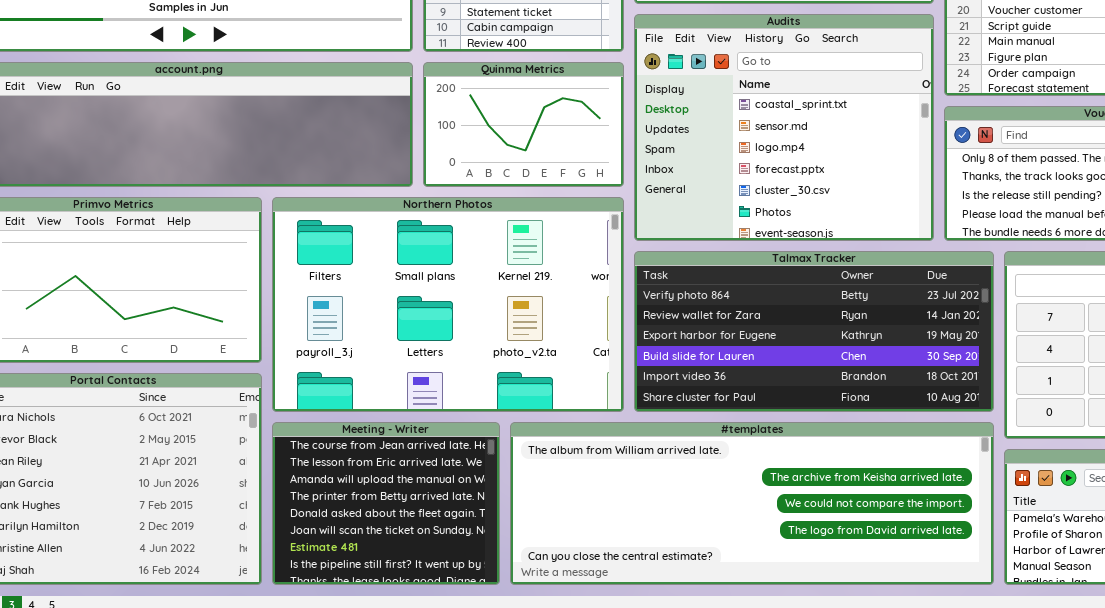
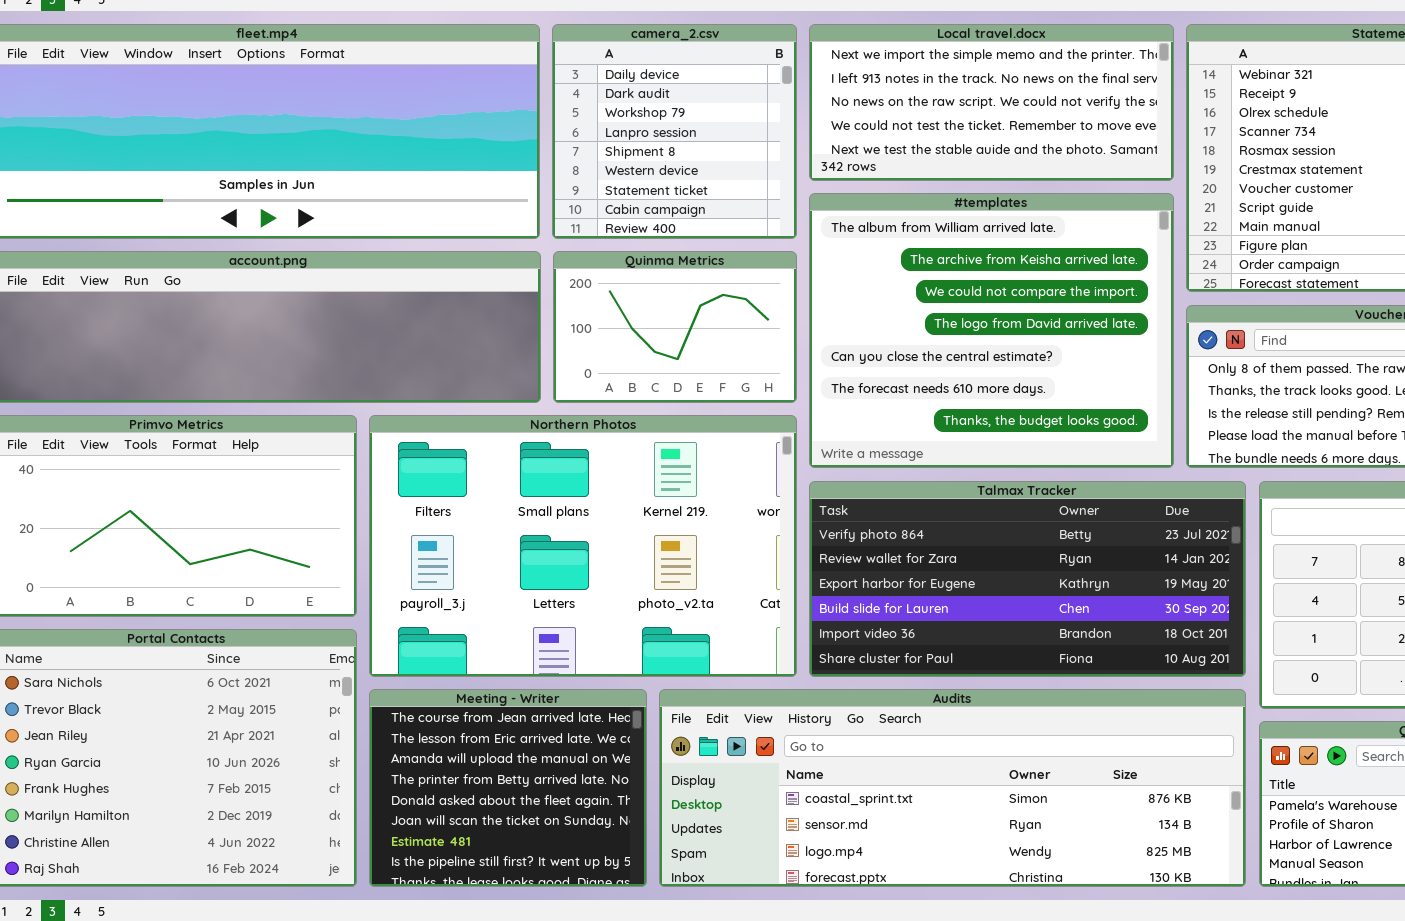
Audits: [634,14,934,241] -> [659,689,1246,887], moved, resized
#templates: [510,422,994,585] -> [809,193,1174,468], moved, resized

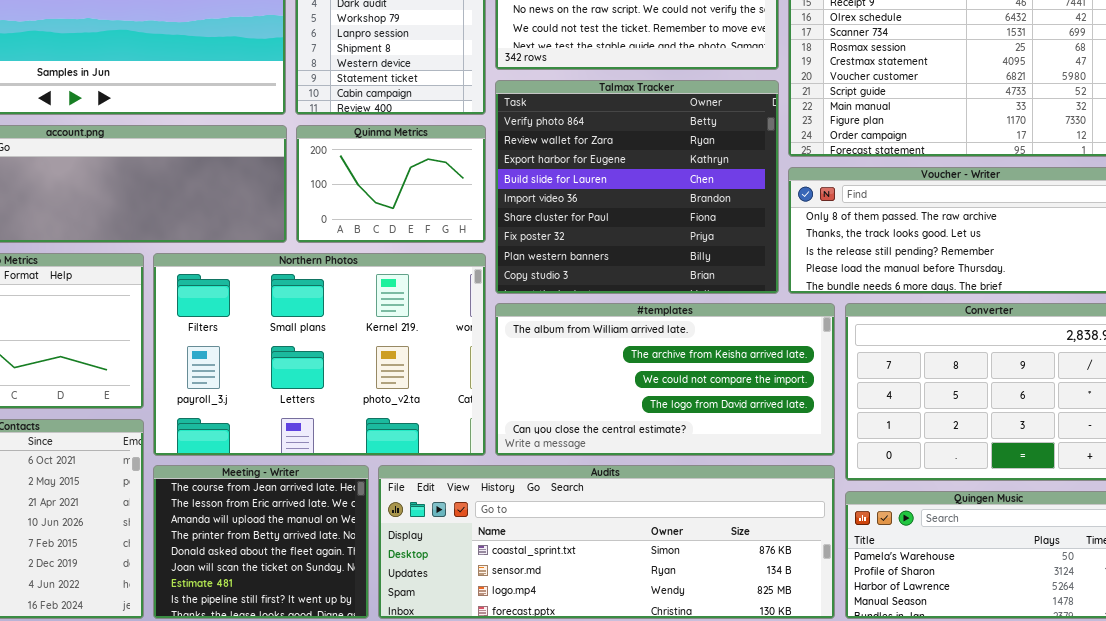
#templates: [809,193,1174,468] -> [495,303,835,456], moved, resized
Talmax Tracker: [809,481,1246,677] -> [495,80,779,294], moved, resized

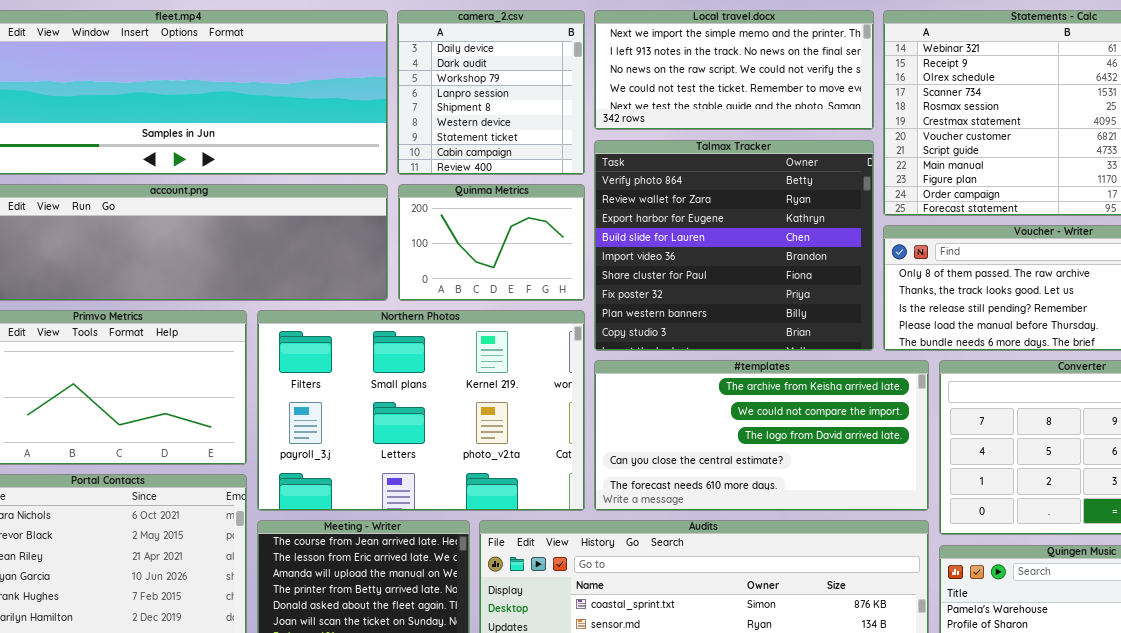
#templates: [495,303,835,456] -> [594,360,929,511], scrolled down 1 row

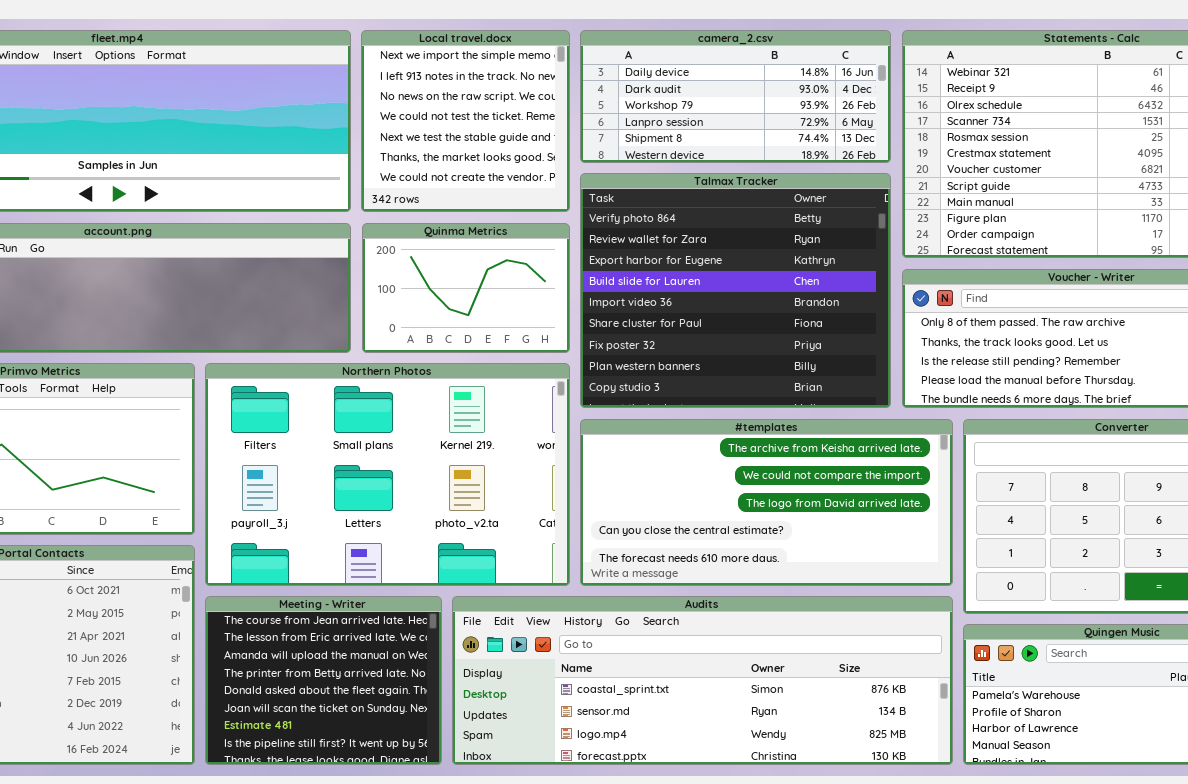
camera_2.csv: [397,10,585,175] -> [580,30,891,163], moved, resized
Local travel.docx: [594,10,874,130] -> [361,30,570,212], moved, resized

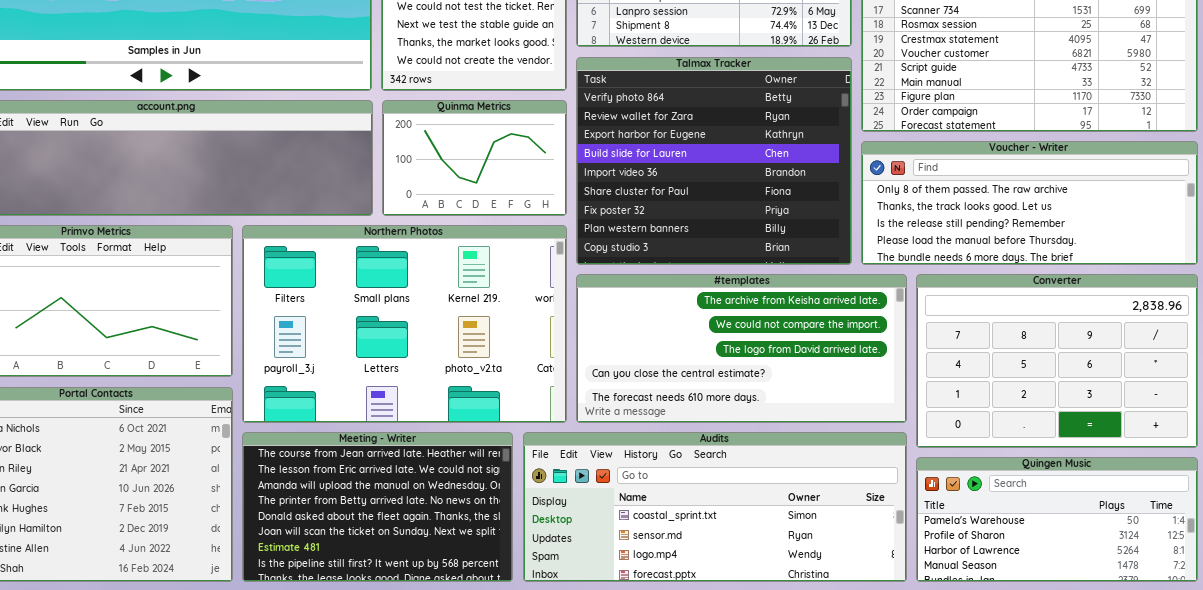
Meeting - Writer: [205,596,442,765] -> [242,432,513,582], resized
Audits: [452,596,953,765] -> [523,432,907,582], resized

